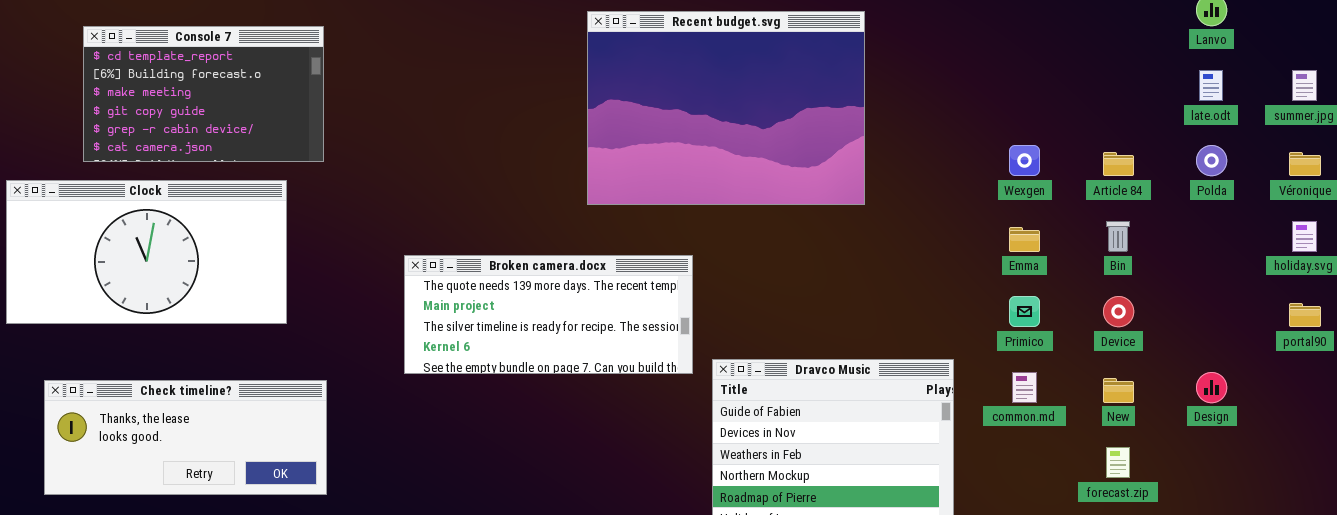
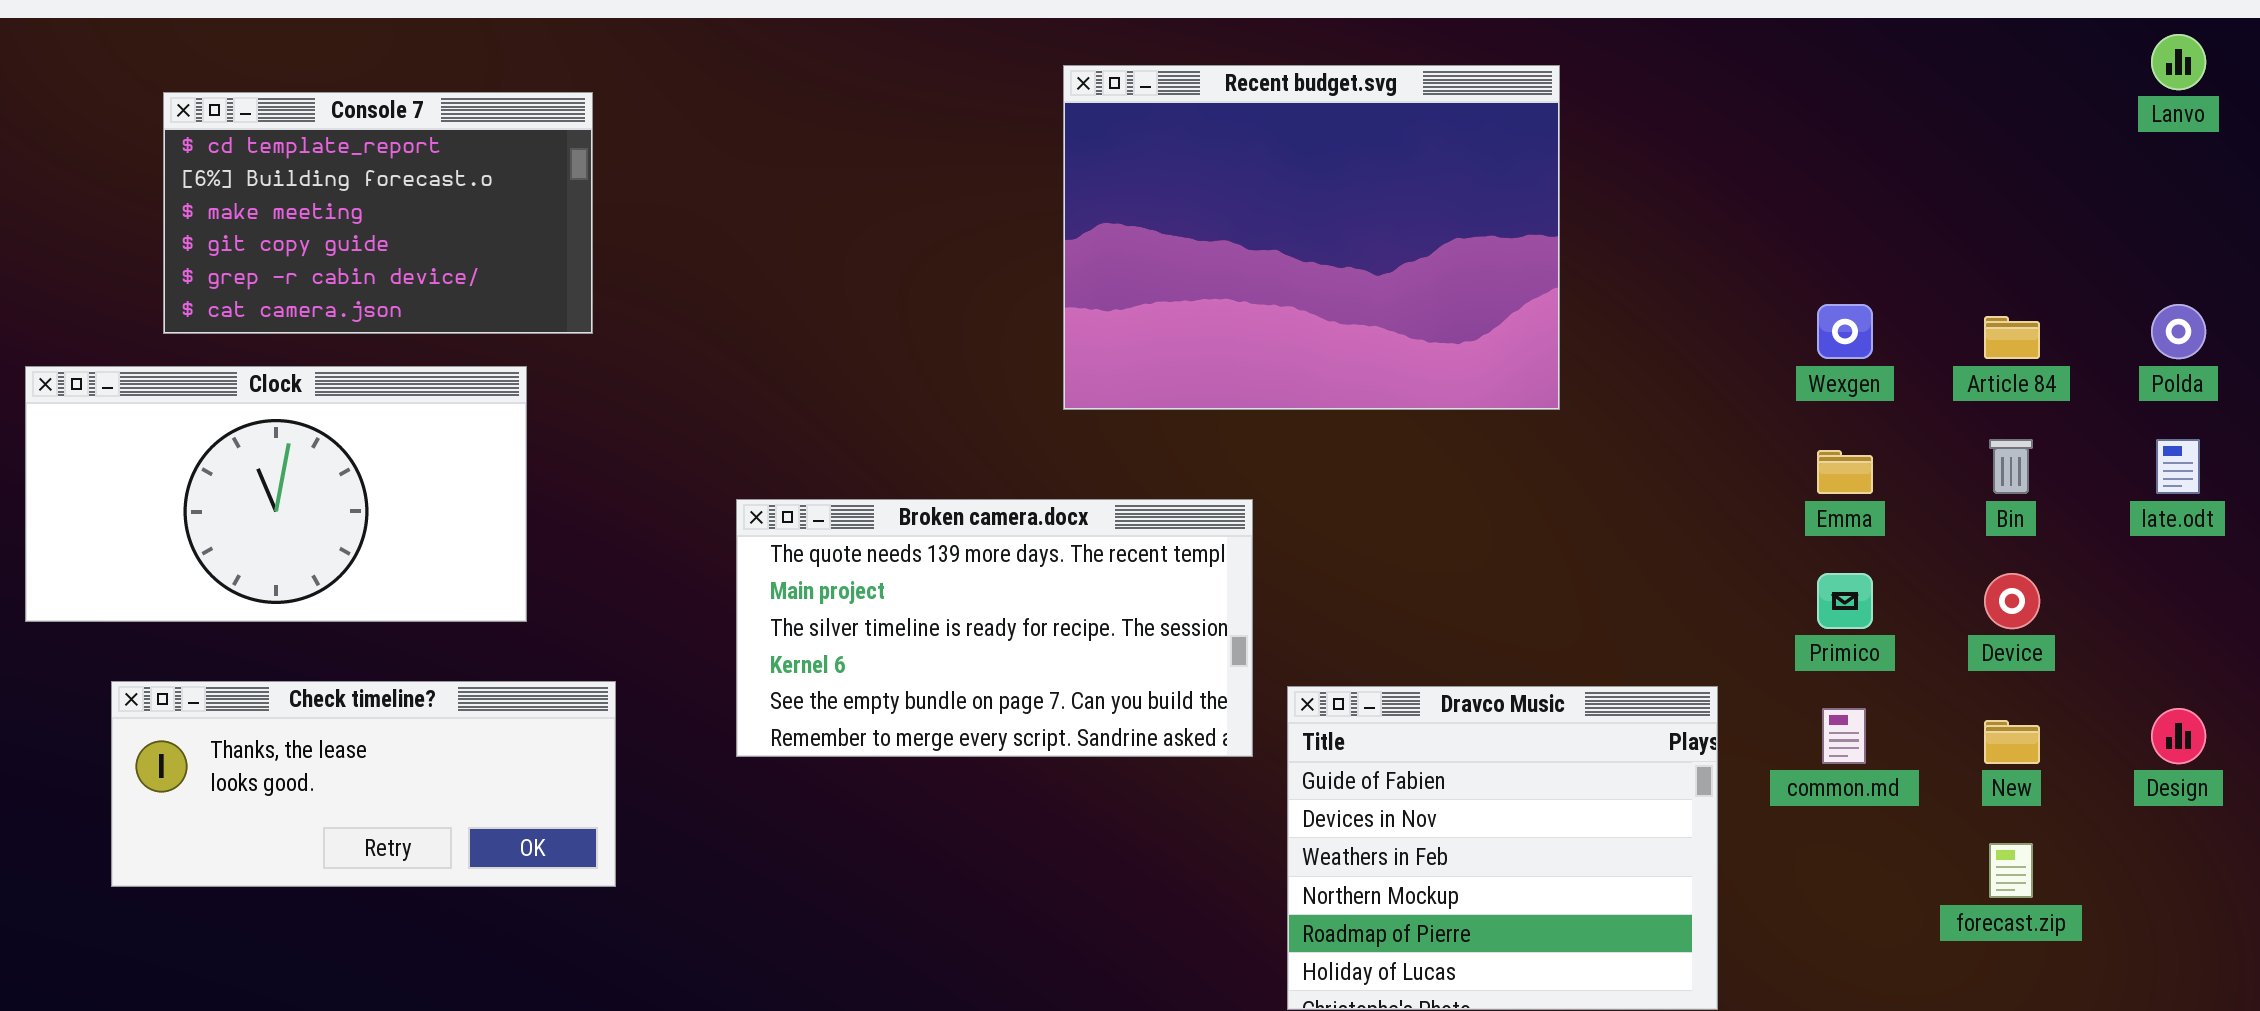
late.odt: [1199,70,1223,101] -> [2156,439,2200,494], moved
Broken camera.docx: [404,255,693,374] -> [736,499,1253,757], resized
Check timeline?: [44,380,327,495] -> [111,681,616,887], moved

